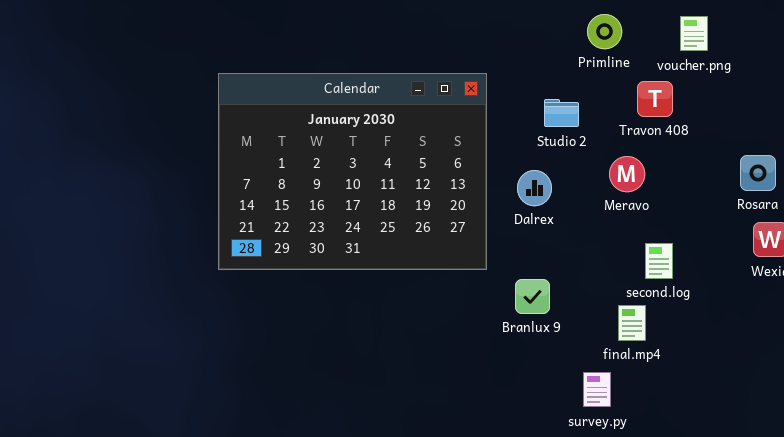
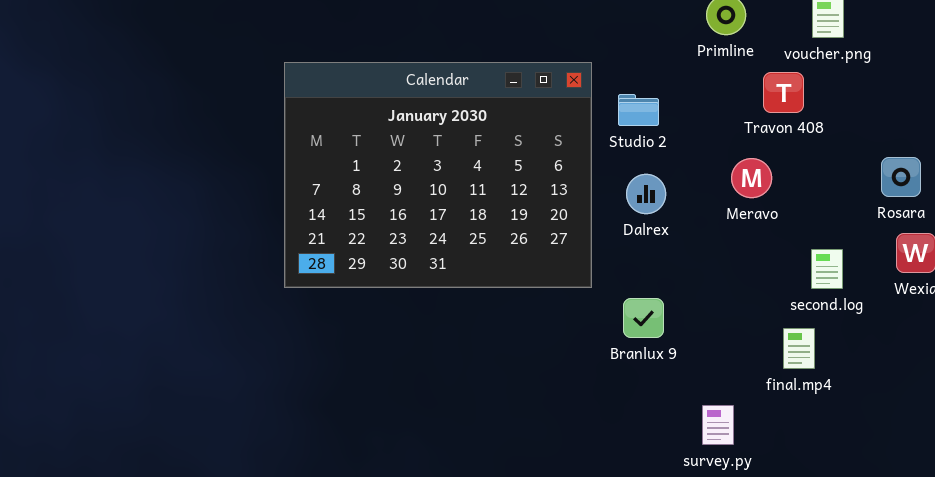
Studio 2: [544,99,579,127] -> [618,94,659,126], moved
second.log: [645,243,673,279] -> [811,249,843,289], moved
final.mp4: [618,305,646,341] -> [783,328,815,369], moved

